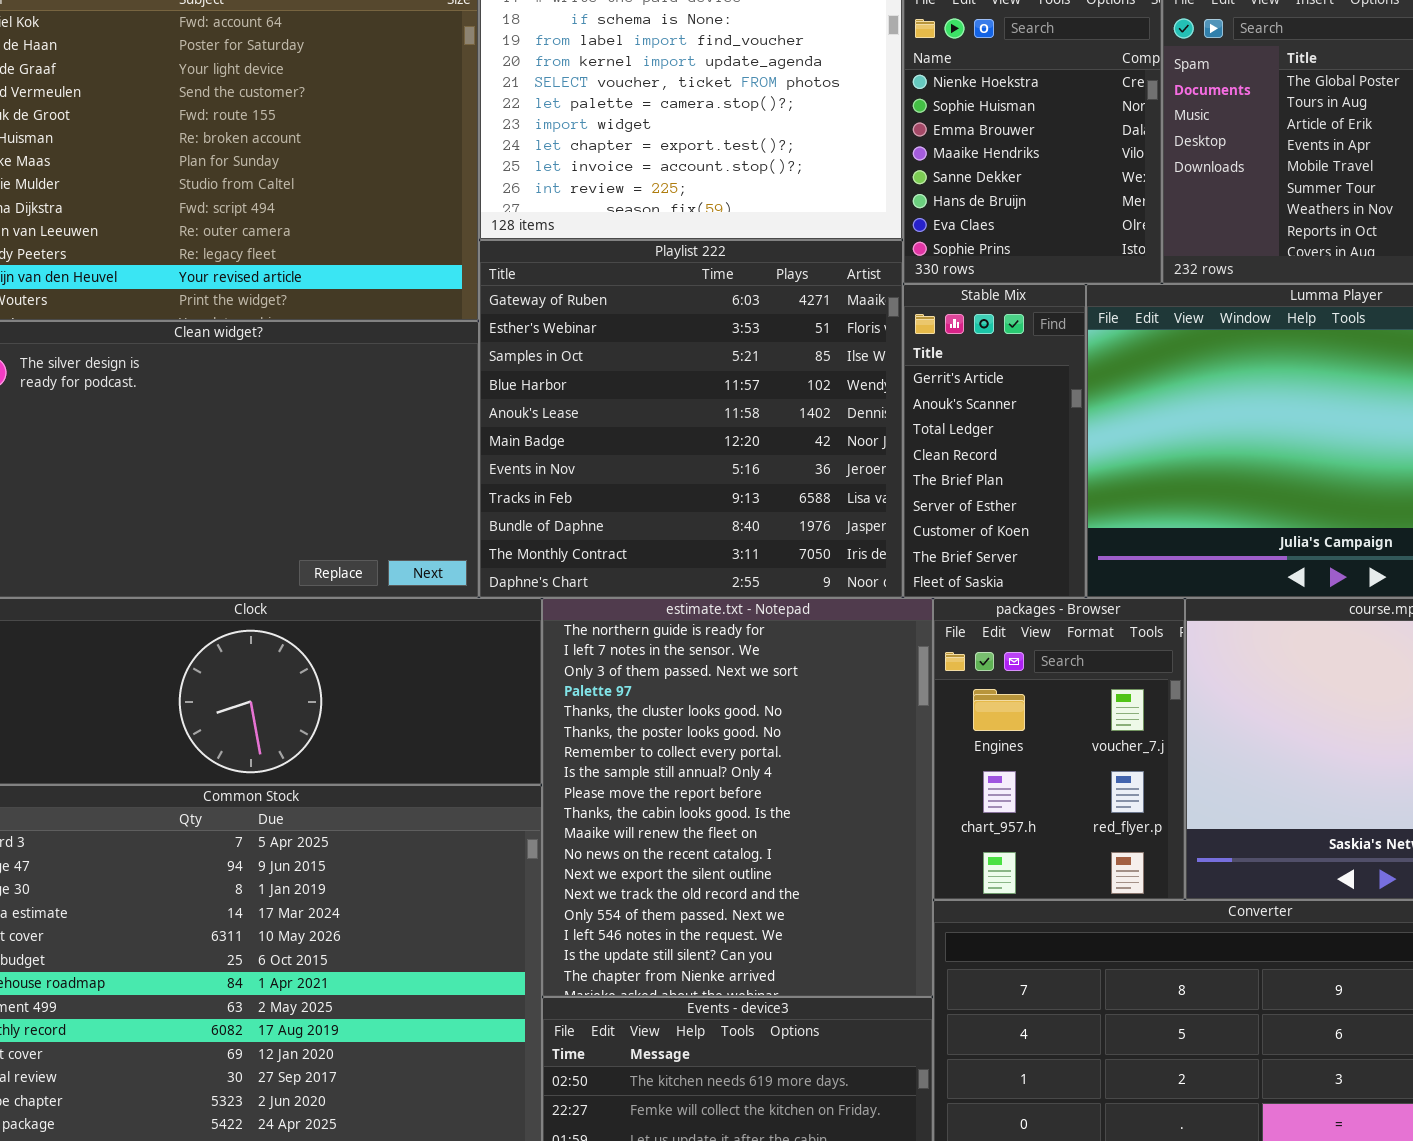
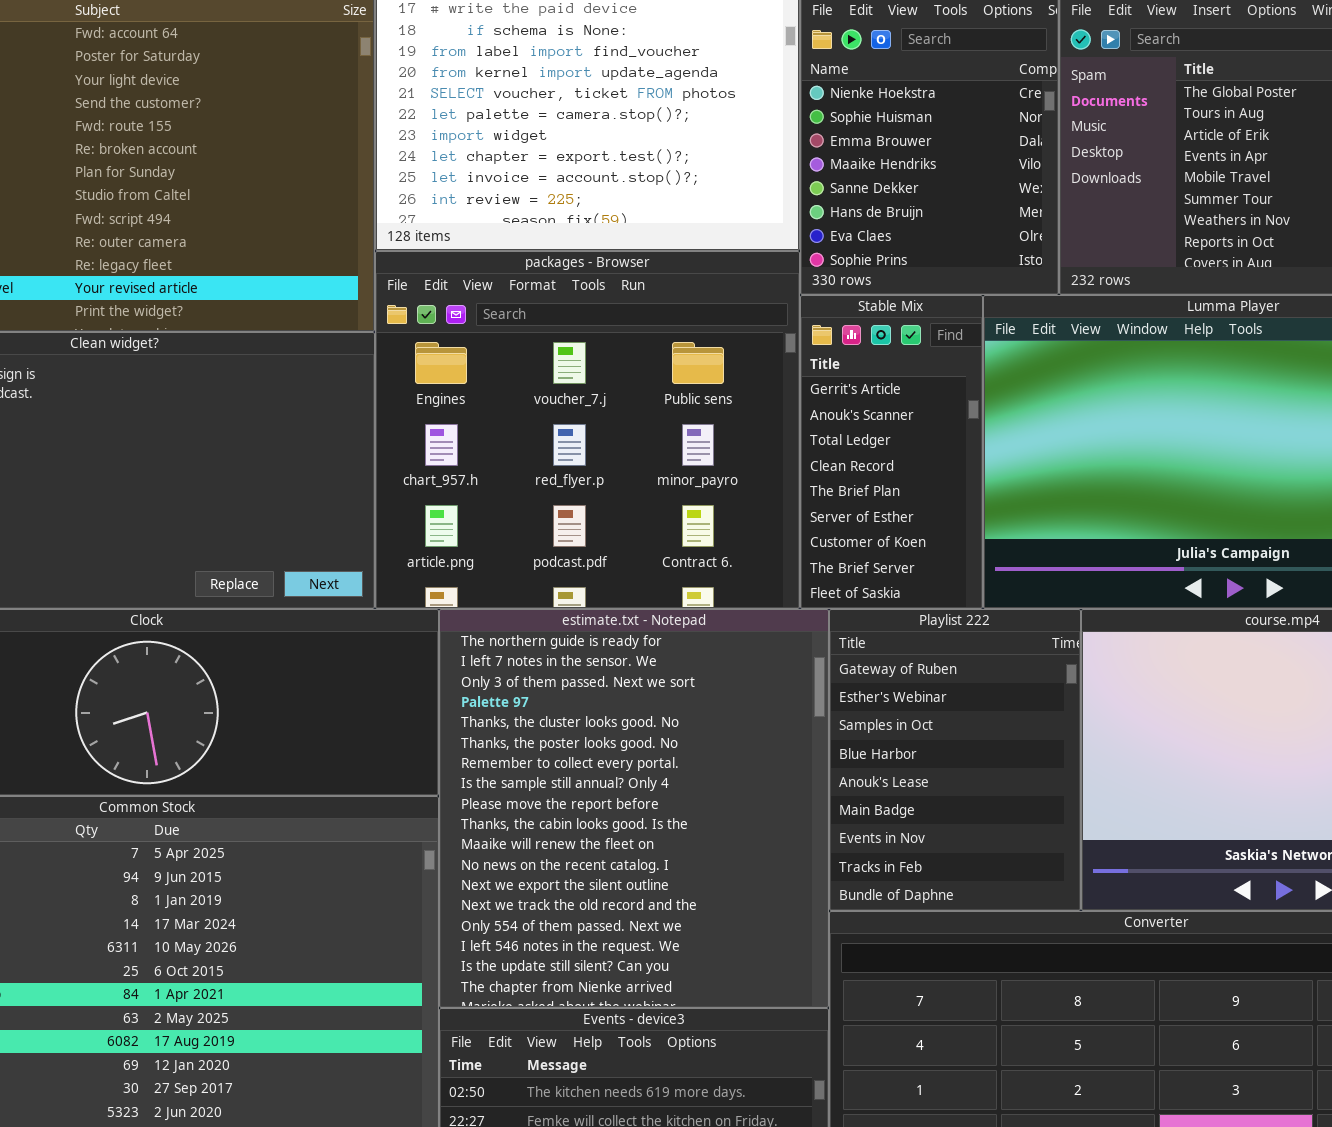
Playlist 222: [479,240,903,598] -> [829,609,1081,911], moved, resized
packages - Browser: [933,598,1185,900] -> [375,251,800,609], moved, resized

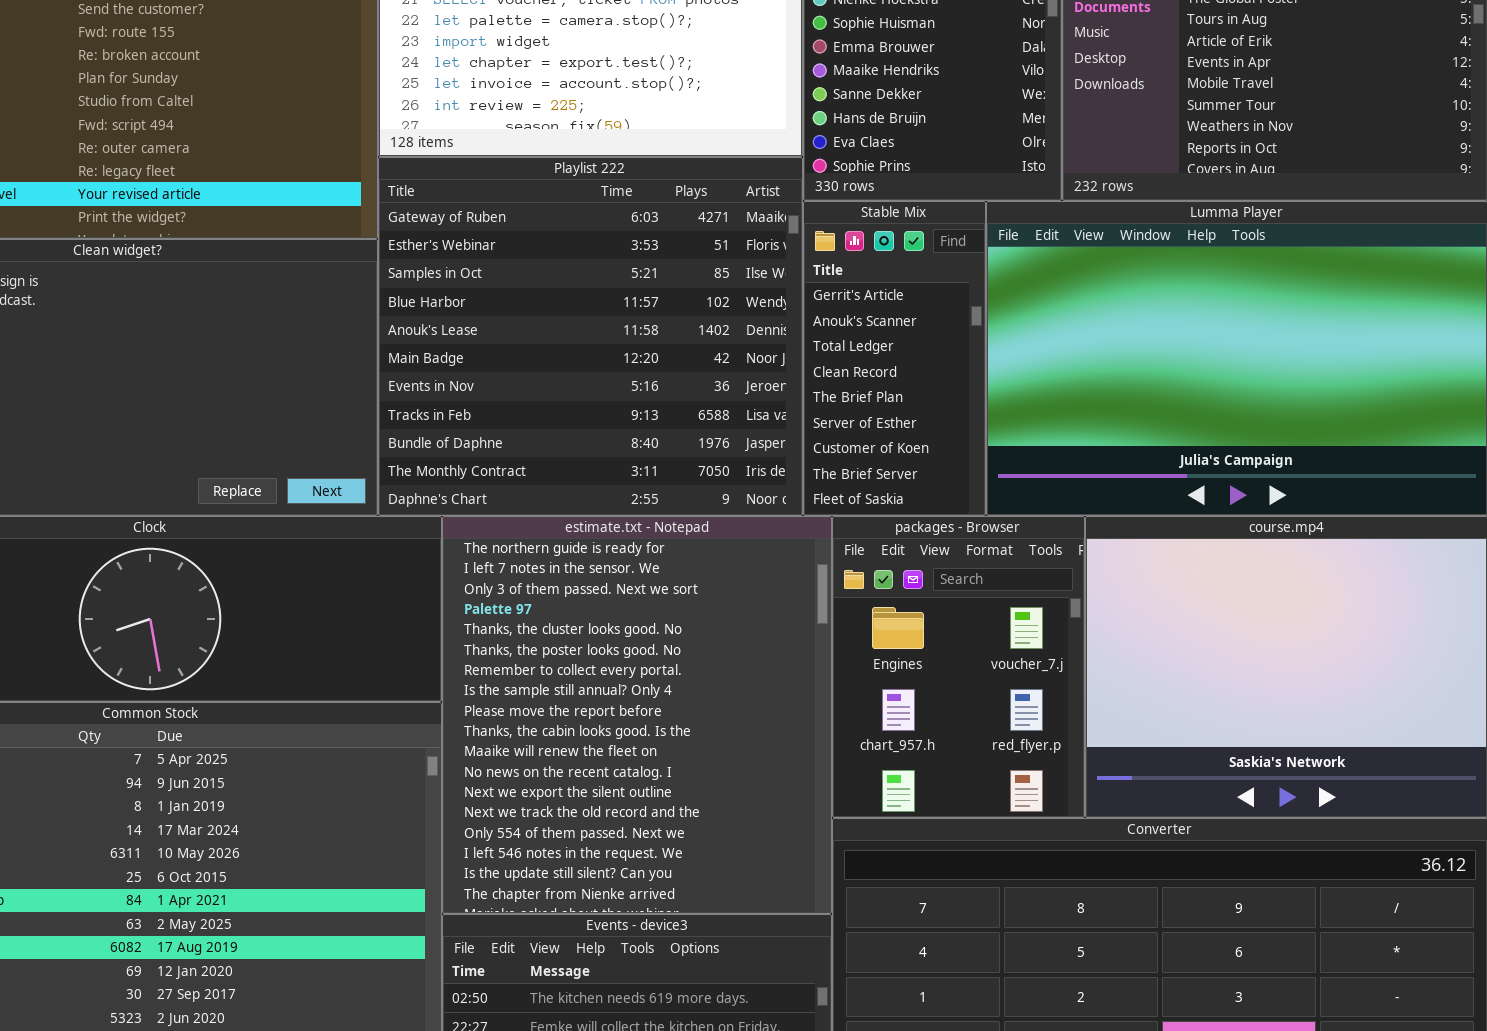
packages - Browser: [375,251,800,609] -> [832,516,1085,818], moved, resized
Playlist 222: [829,609,1081,911] -> [378,157,803,516], moved, resized

